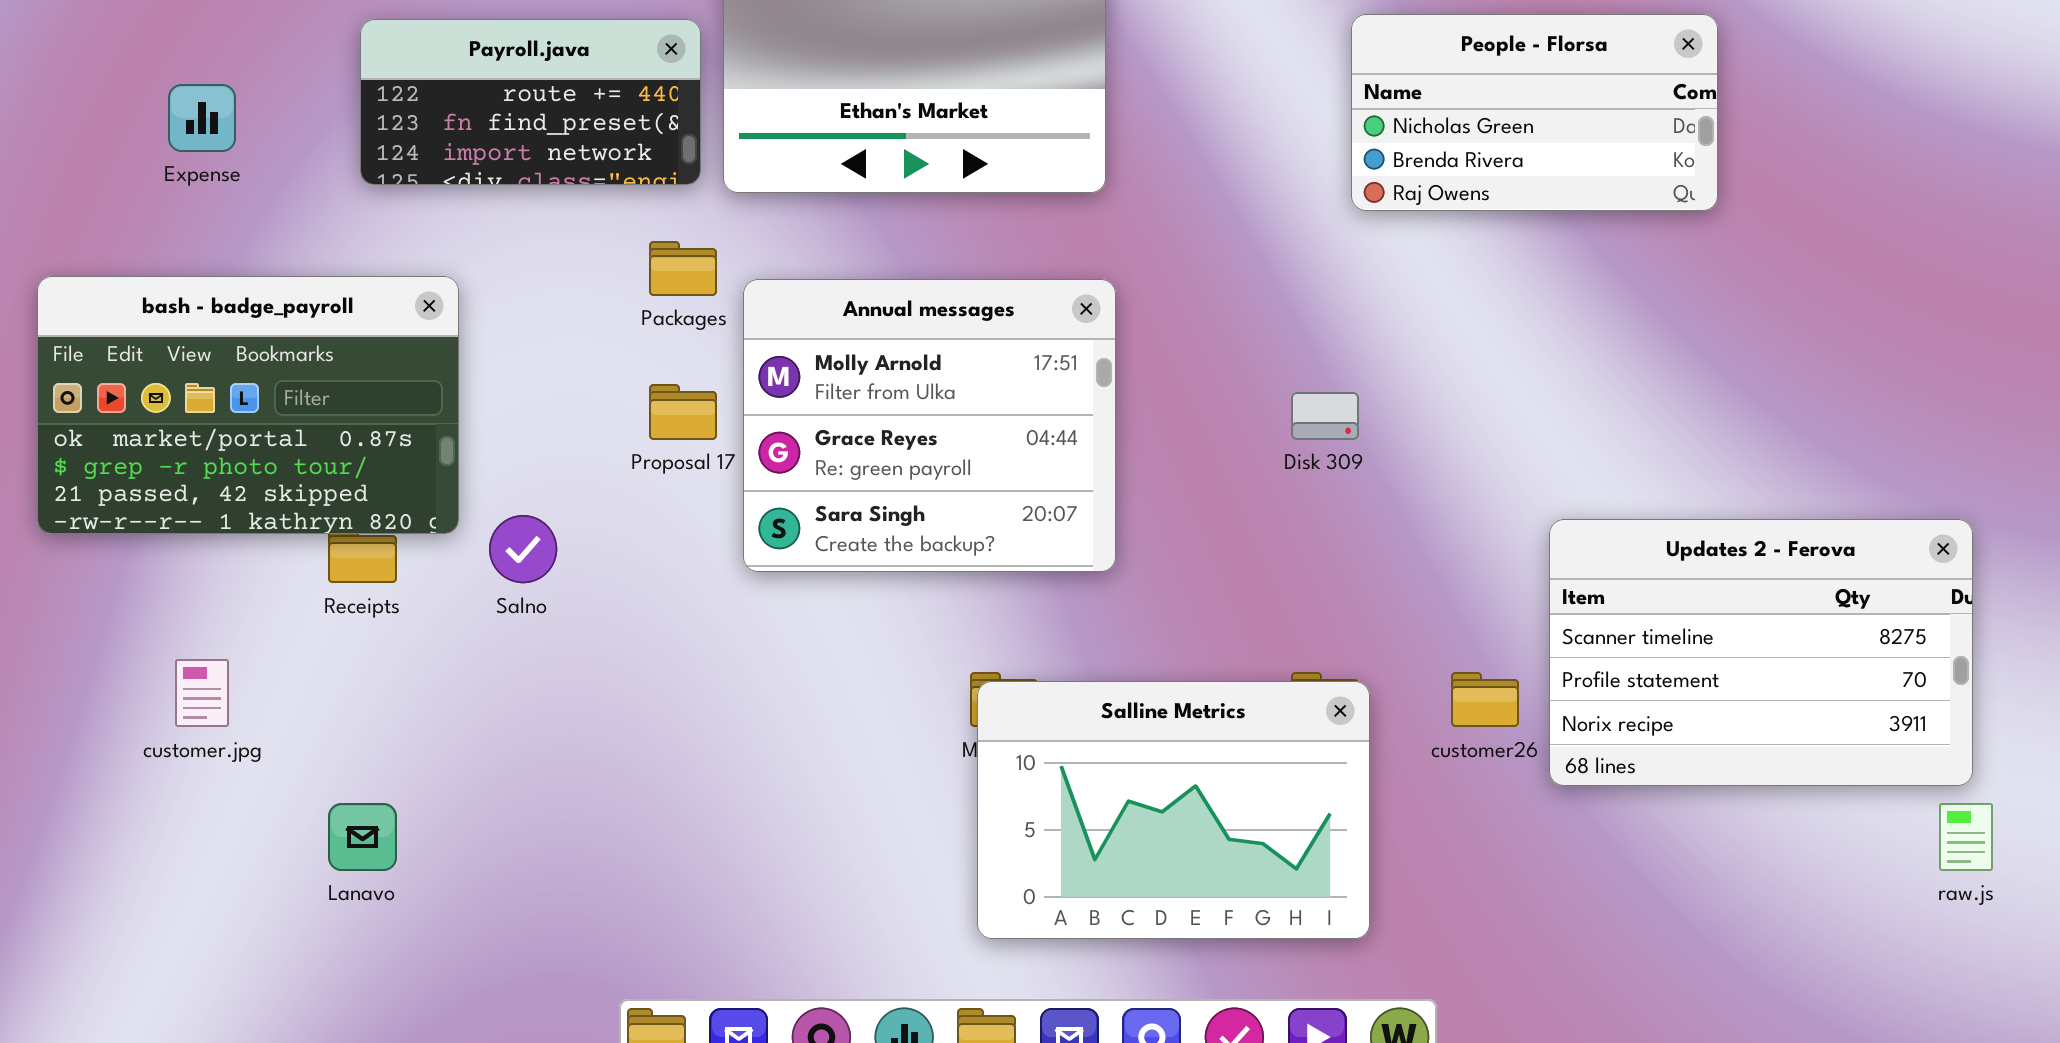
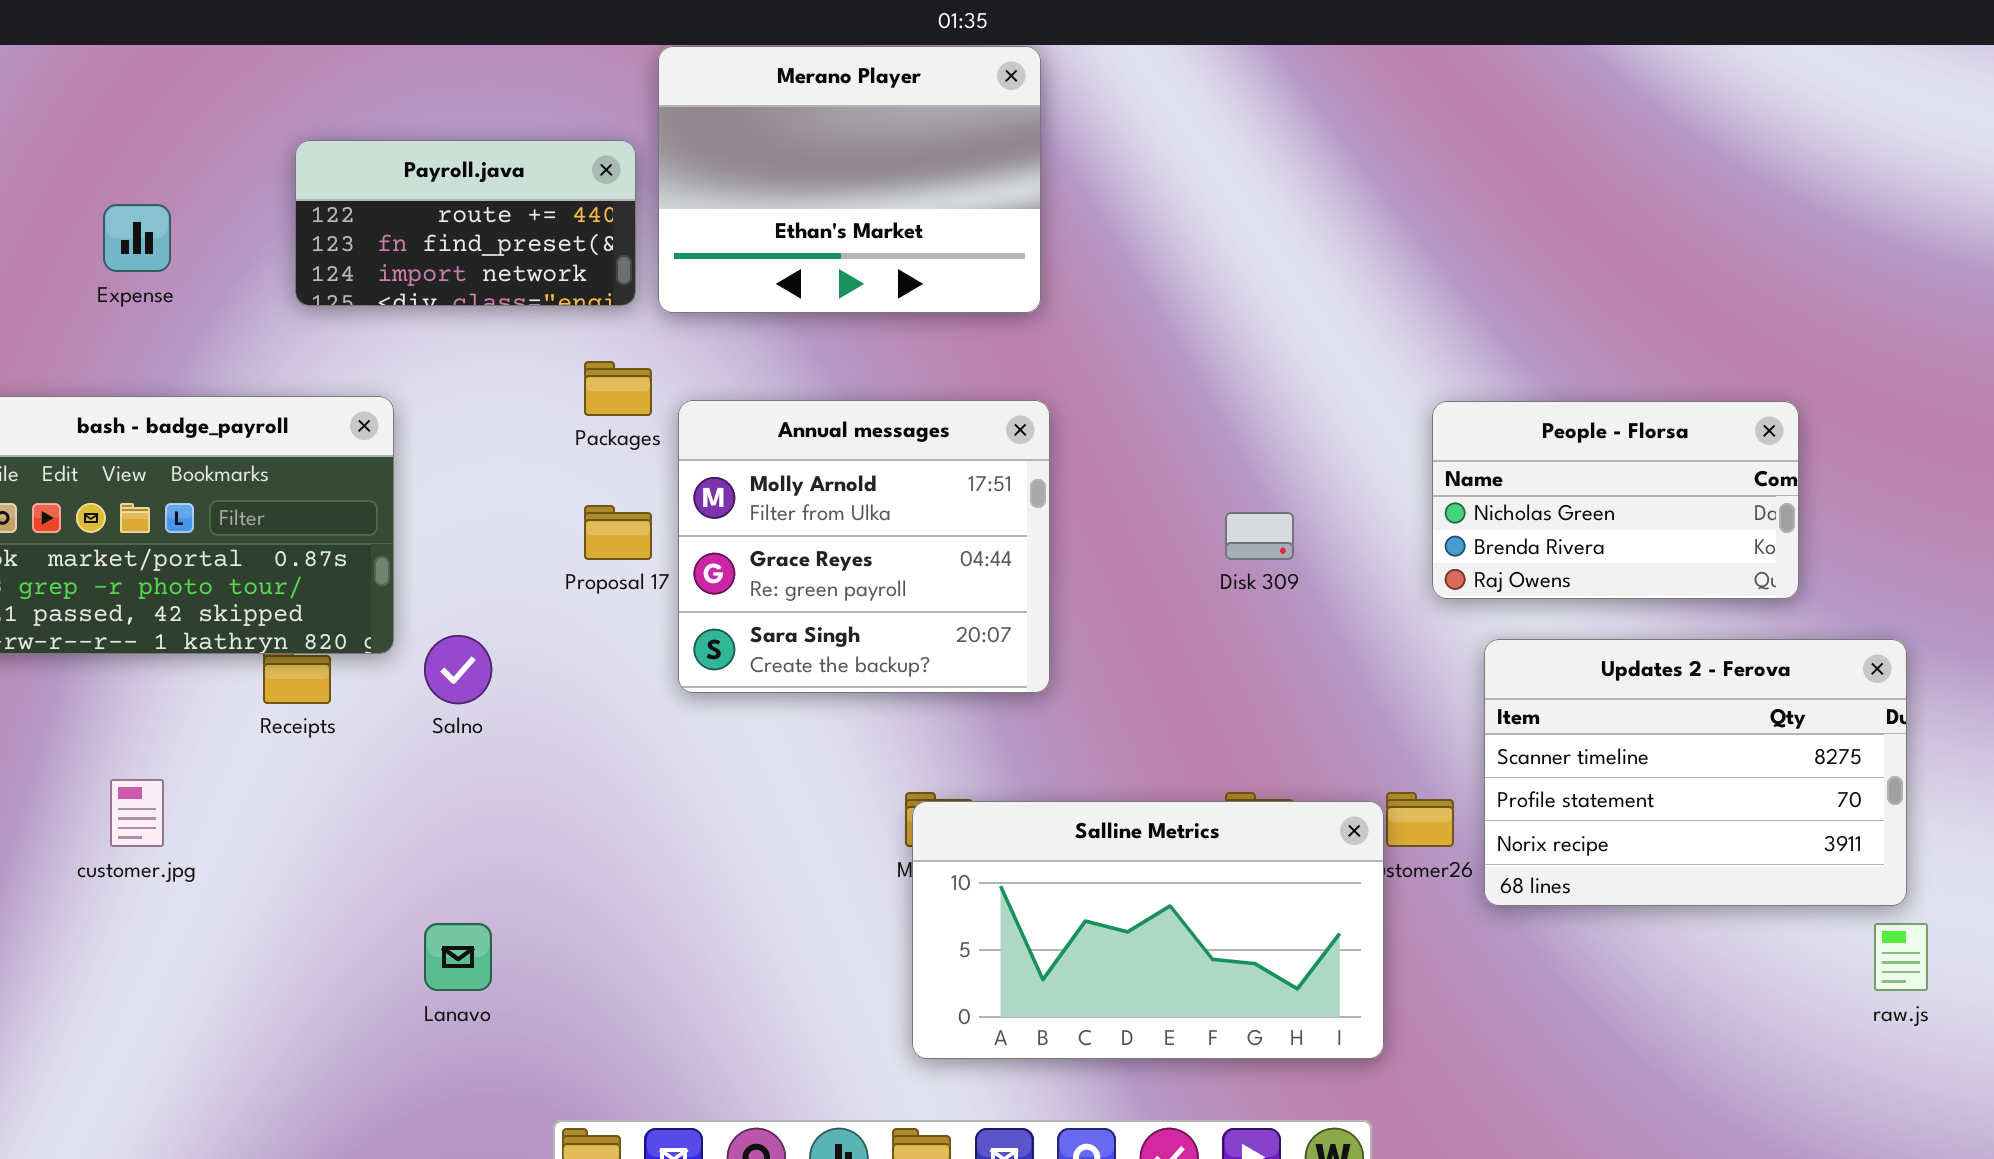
People - Florsa: [1351,14,1718,211] -> [1432,401,1799,599], moved
Salline Metrics: [977,681,1370,939] -> [912,801,1384,1059], resized
Lanavo: [328,803,397,871] -> [424,923,492,991], moved

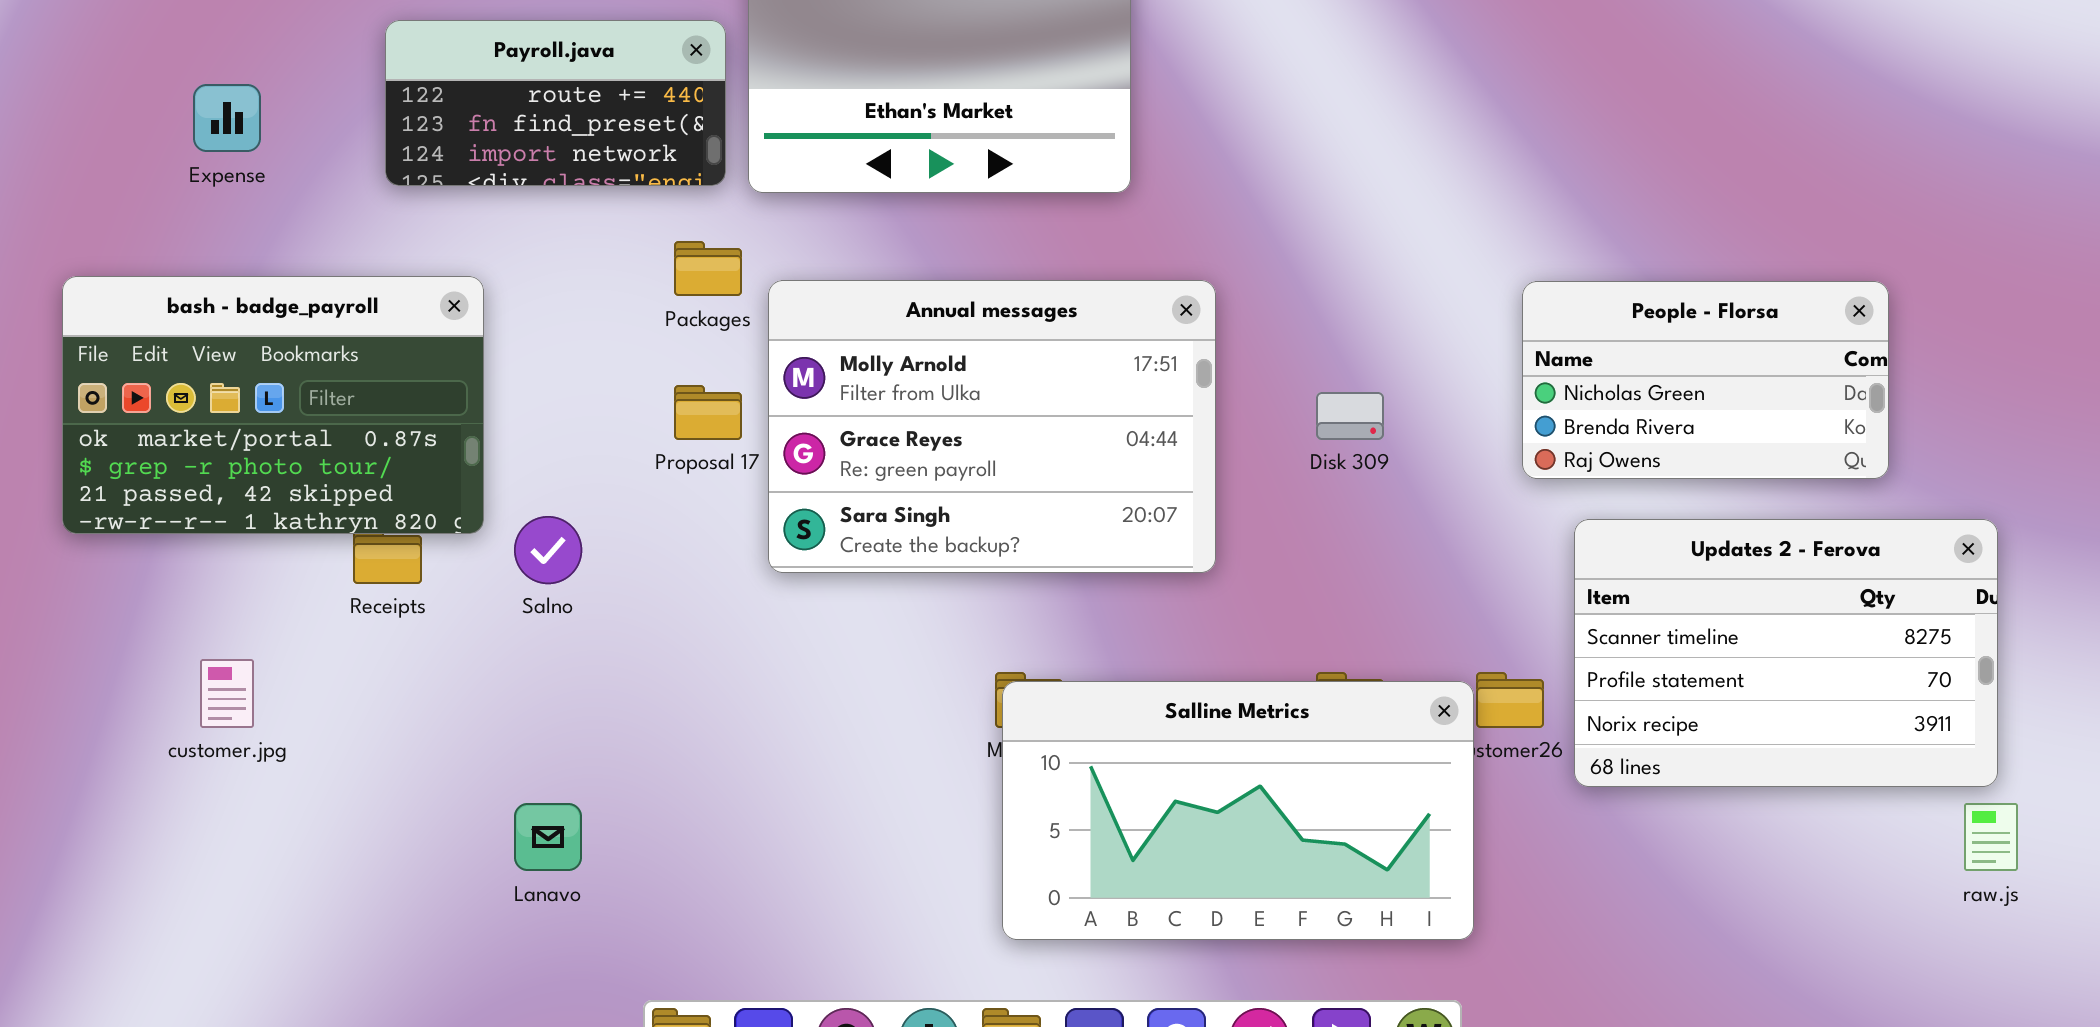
Annual messages: [678,400,1050,693] -> [768,280,1216,573], resized

